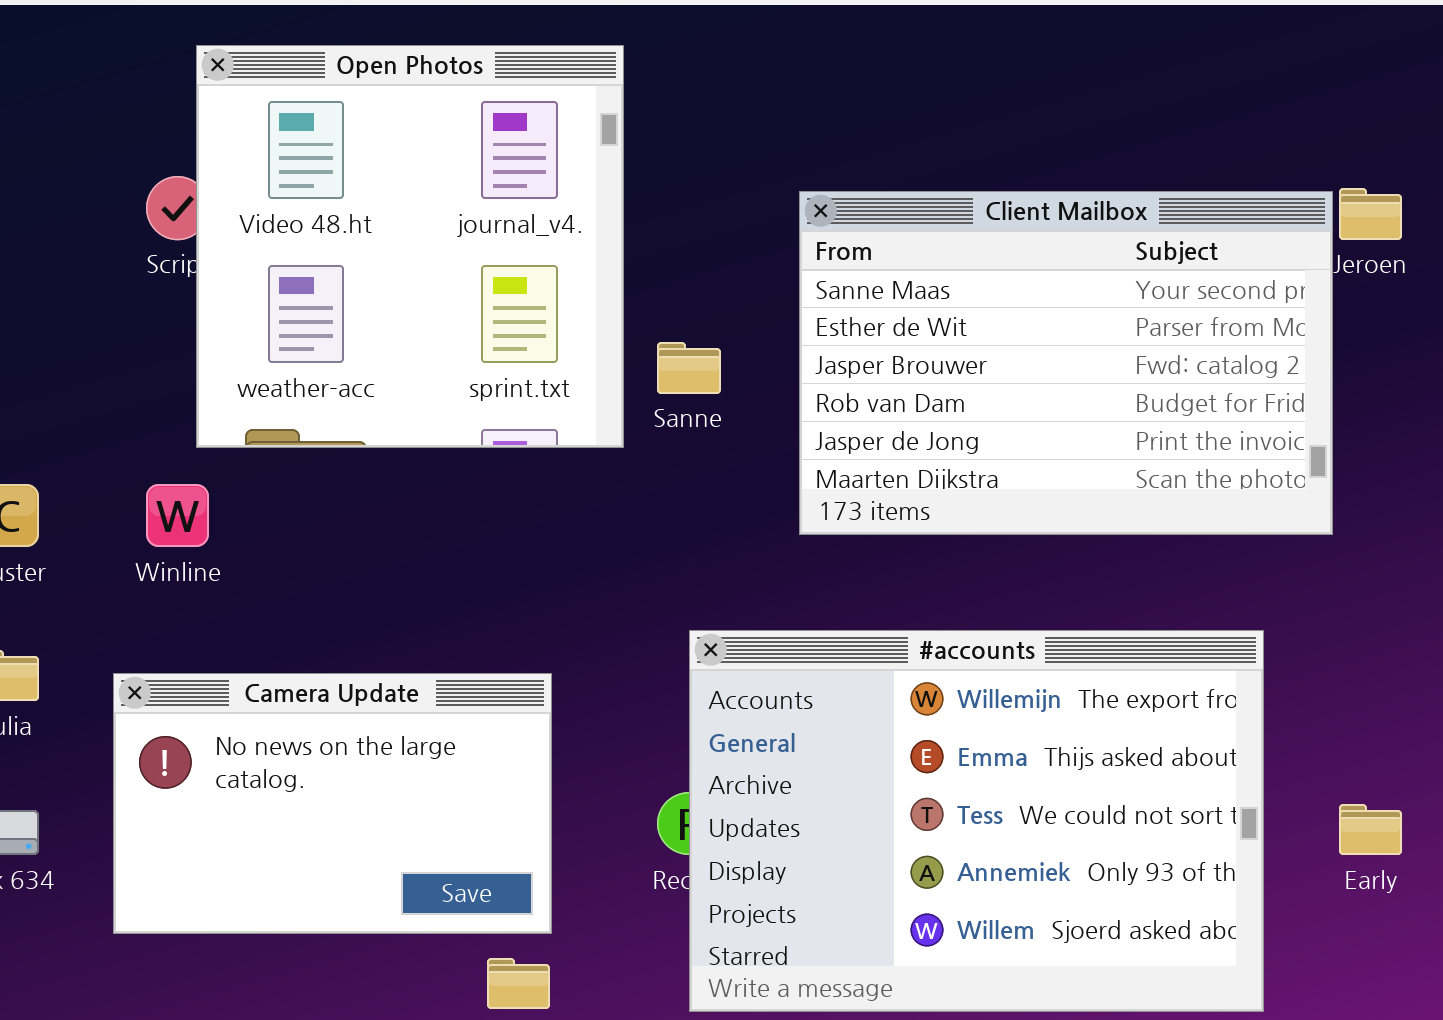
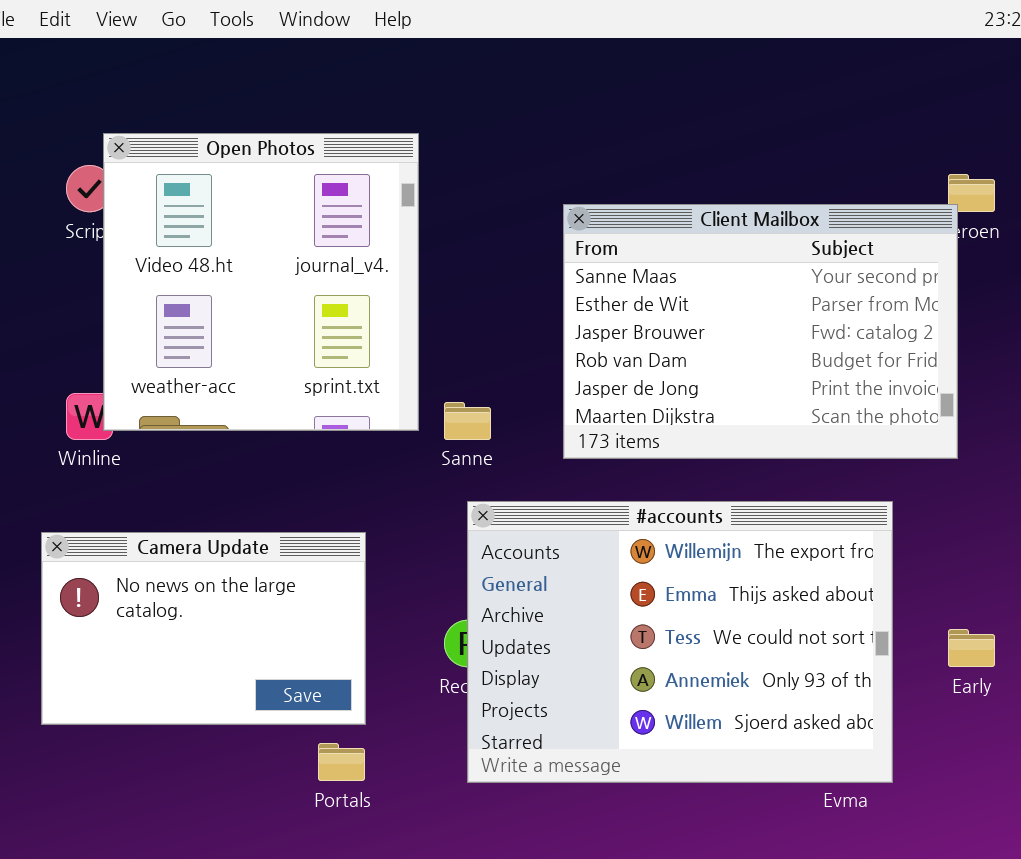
Open Photos: [196,45,624,448] -> [103,133,419,431], moved
Client Mailbox: [799,191,1333,535] -> [563,204,958,459], moved
Sanne: [657,342,721,394] -> [444,402,491,440], moved

